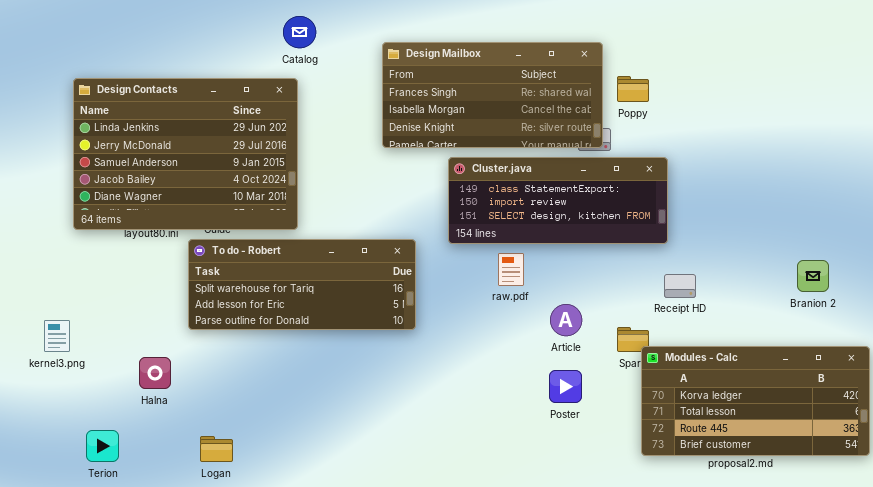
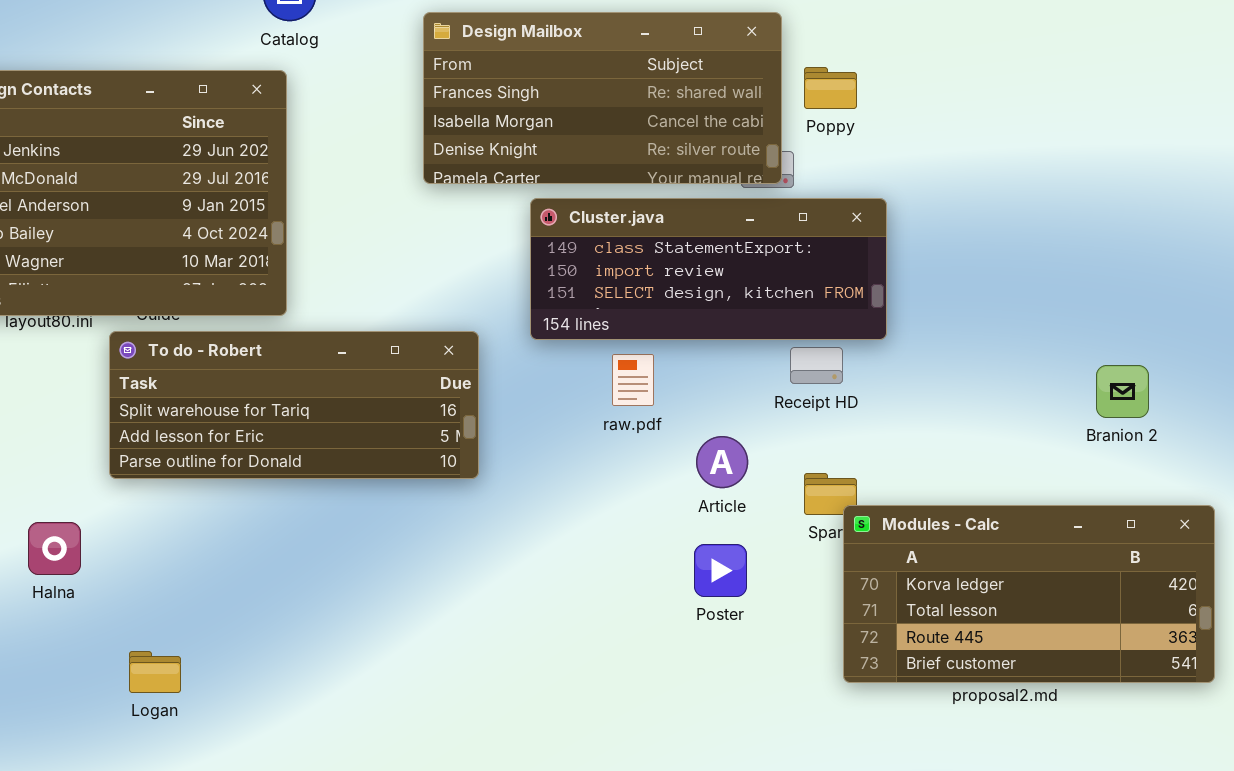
Receipt HD: [664,274,696,298] -> [790,347,843,384], moved

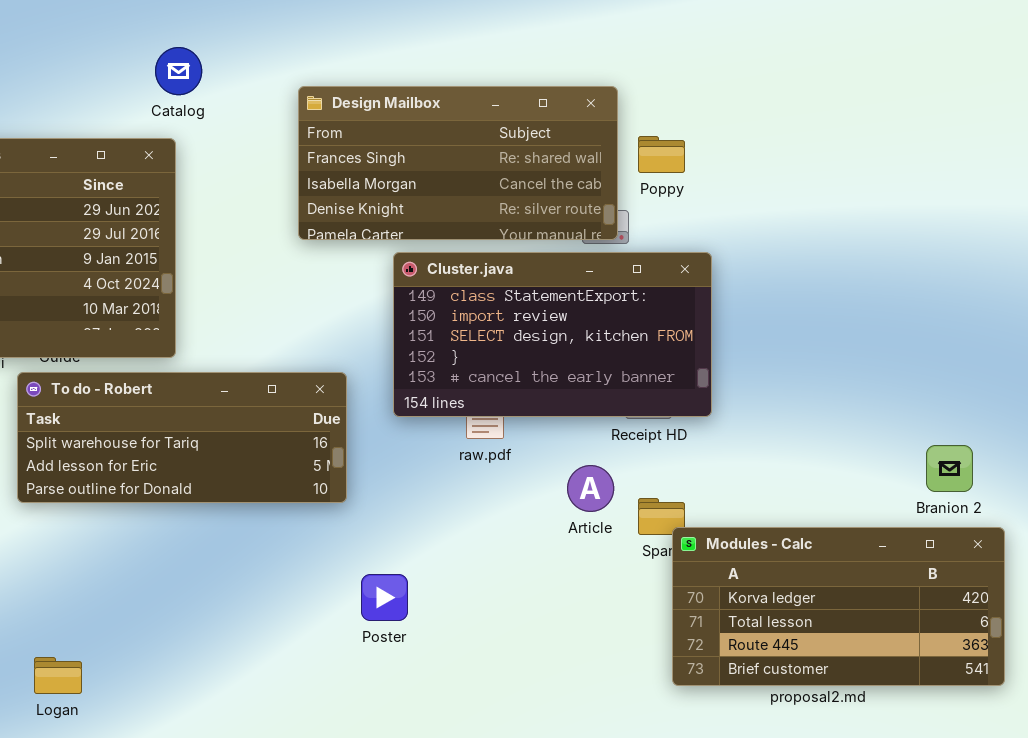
Cluster.java: [530,198,887,340] -> [393,252,712,417], resized
Branion 2: [1096,365,1149,418] -> [926,445,973,492], moved
Article: [696,436,748,488] -> [567,465,614,512], moved
Poster: [694,544,747,597] -> [361,574,408,621], moved

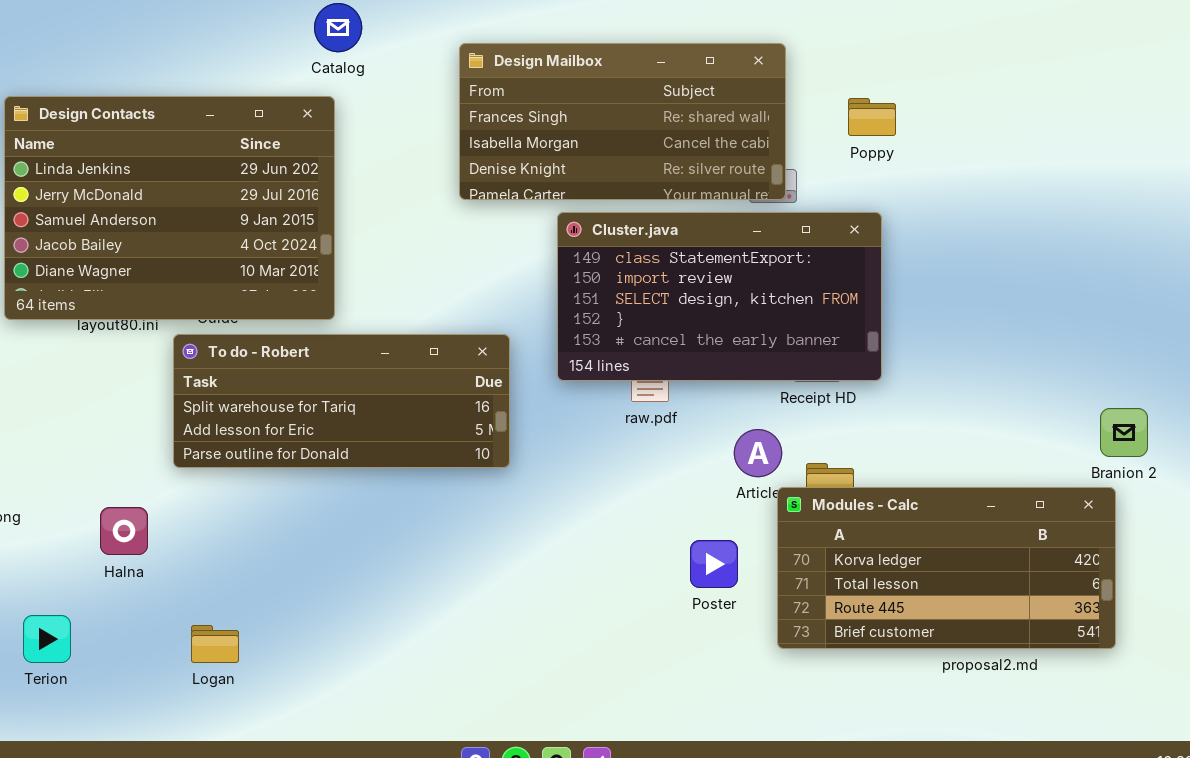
Poppy: [638,136,685,173] -> [848,98,896,136], moved
Modules - Calc: [672,527,1005,686] -> [777,487,1116,649], moved
Poster: [361,574,408,621] -> [690,540,738,588], moved

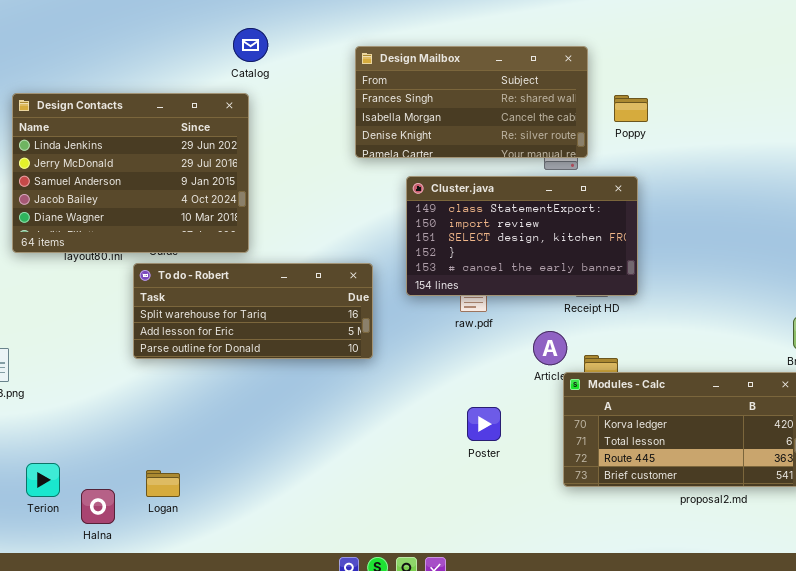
Design Mailbox: [459,43,786,200] -> [355,46,588,158], moved
Halna: [100,507,148,555] -> [81,489,115,524], moved
Poster: [690,540,738,588] -> [467,407,501,441], moved

